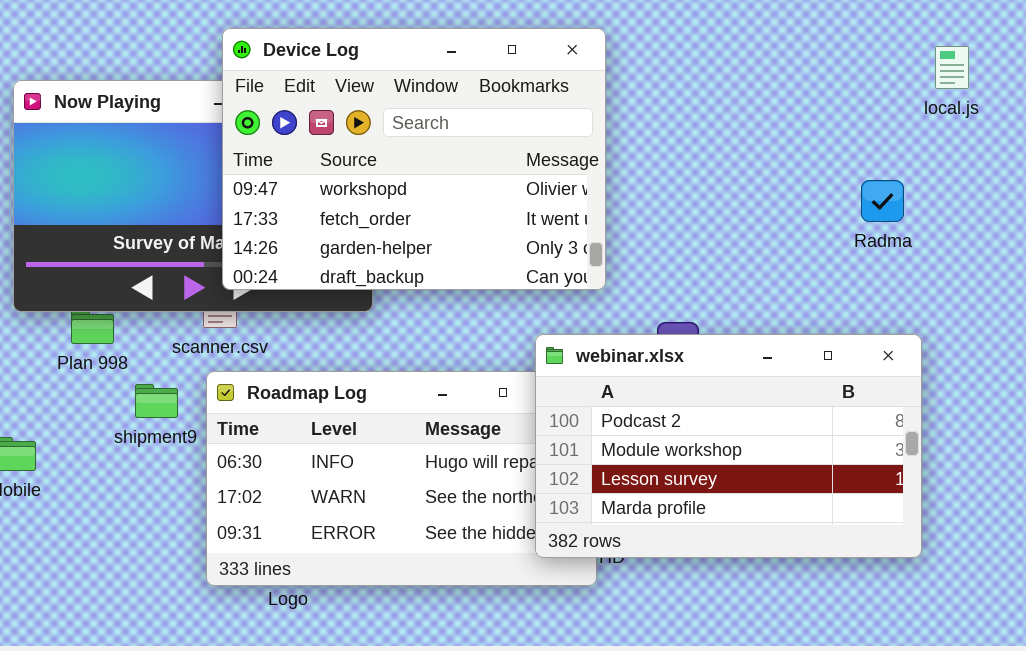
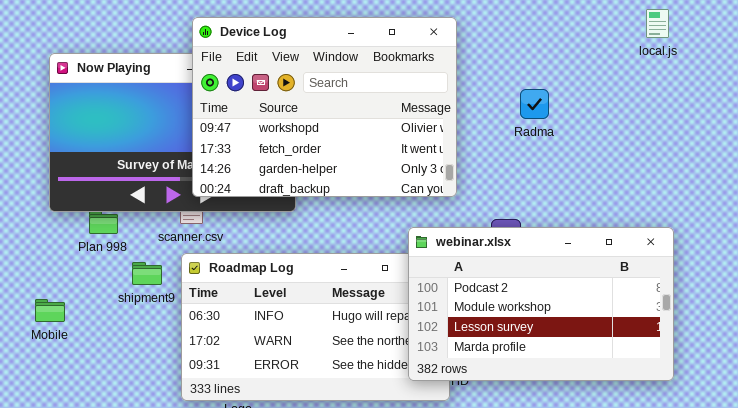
local.js: [935,46,969,89] -> [646,9,669,38], moved
Radma: [861,180,904,222] -> [520,89,549,119], moved

